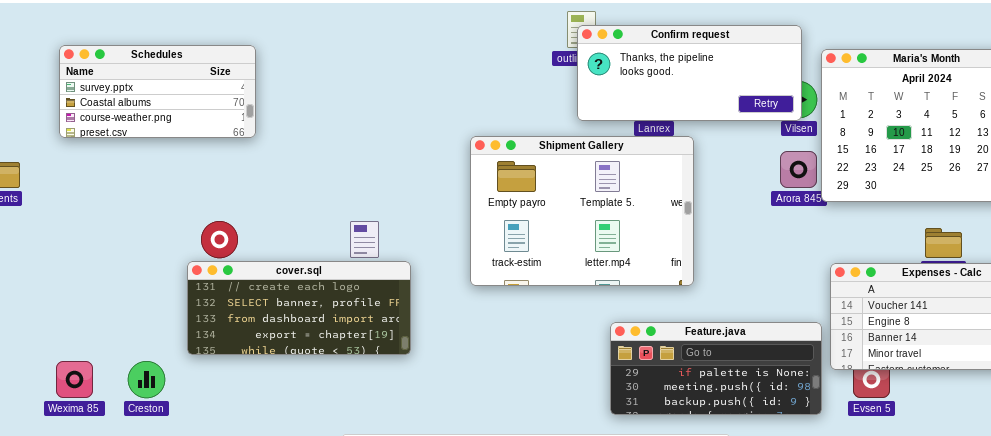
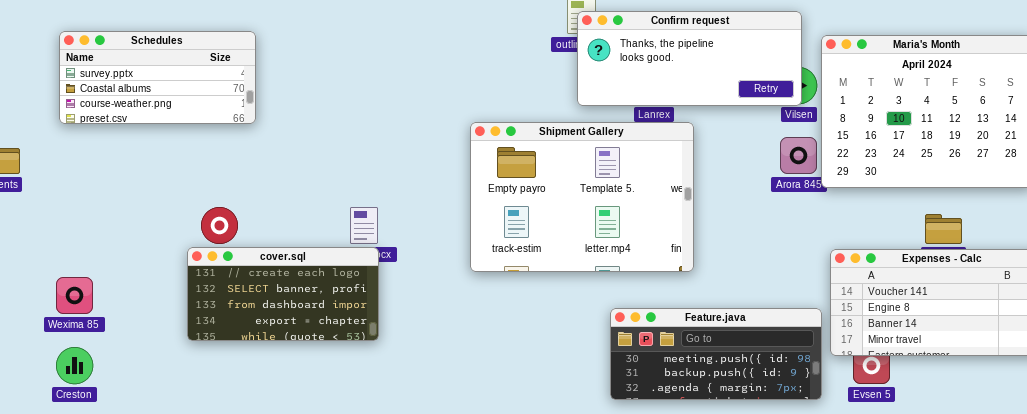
cover.sql: [187,261,411,355] -> [187,247,379,341], resized
Feature.java: [610,322,822,415] -> [610,308,822,400], scrolled down 1 row
Wexima 85: [56,361,93,398] -> [56,277,93,314], moved
Creston: [128,361,165,398] -> [56,347,93,384], moved

